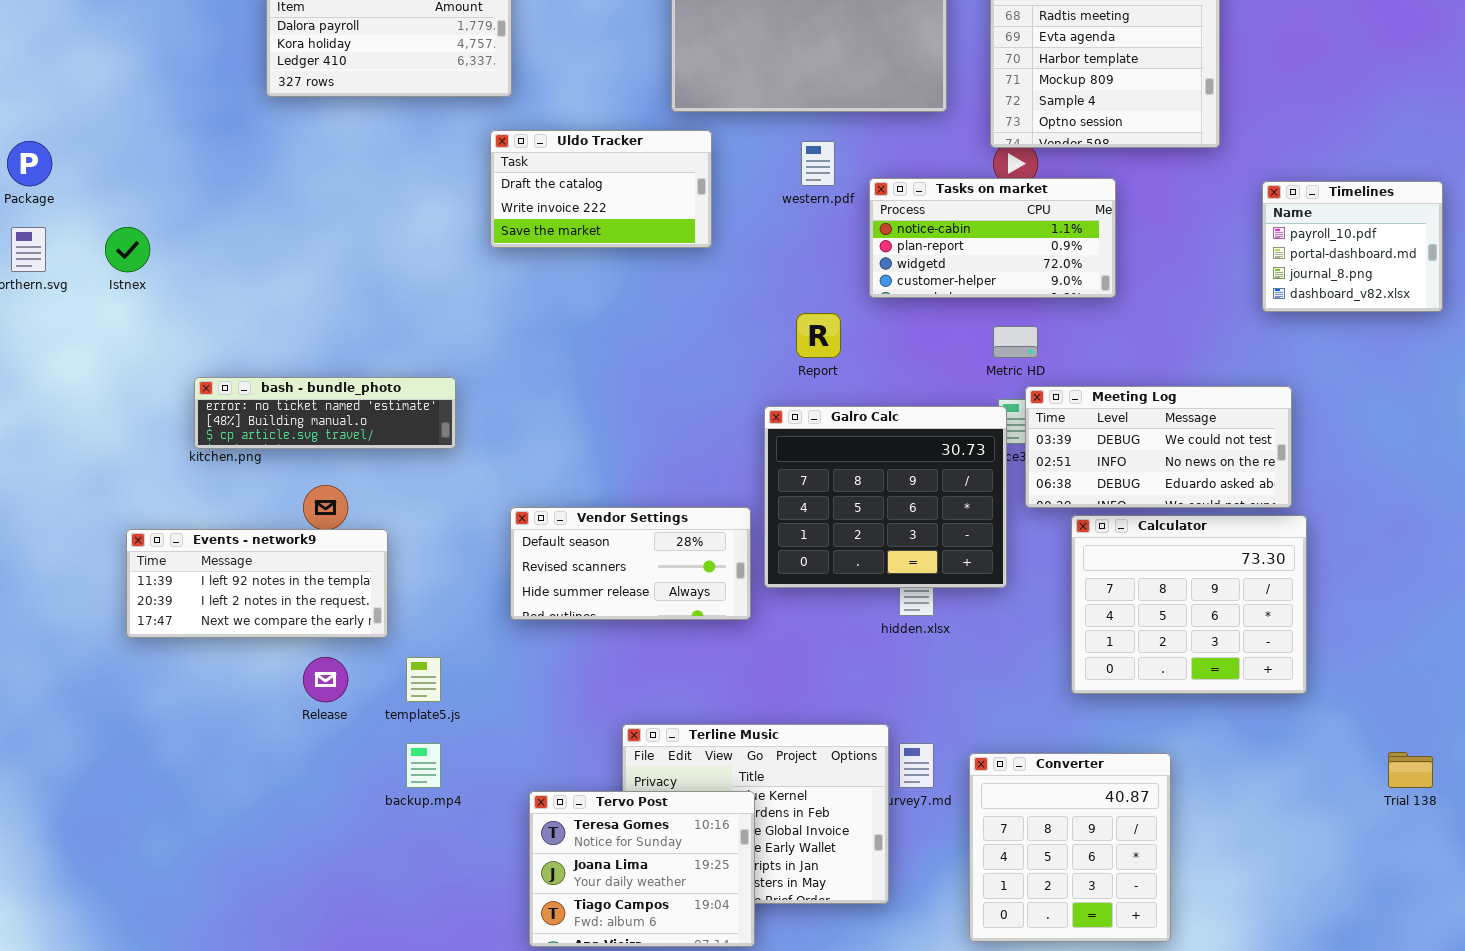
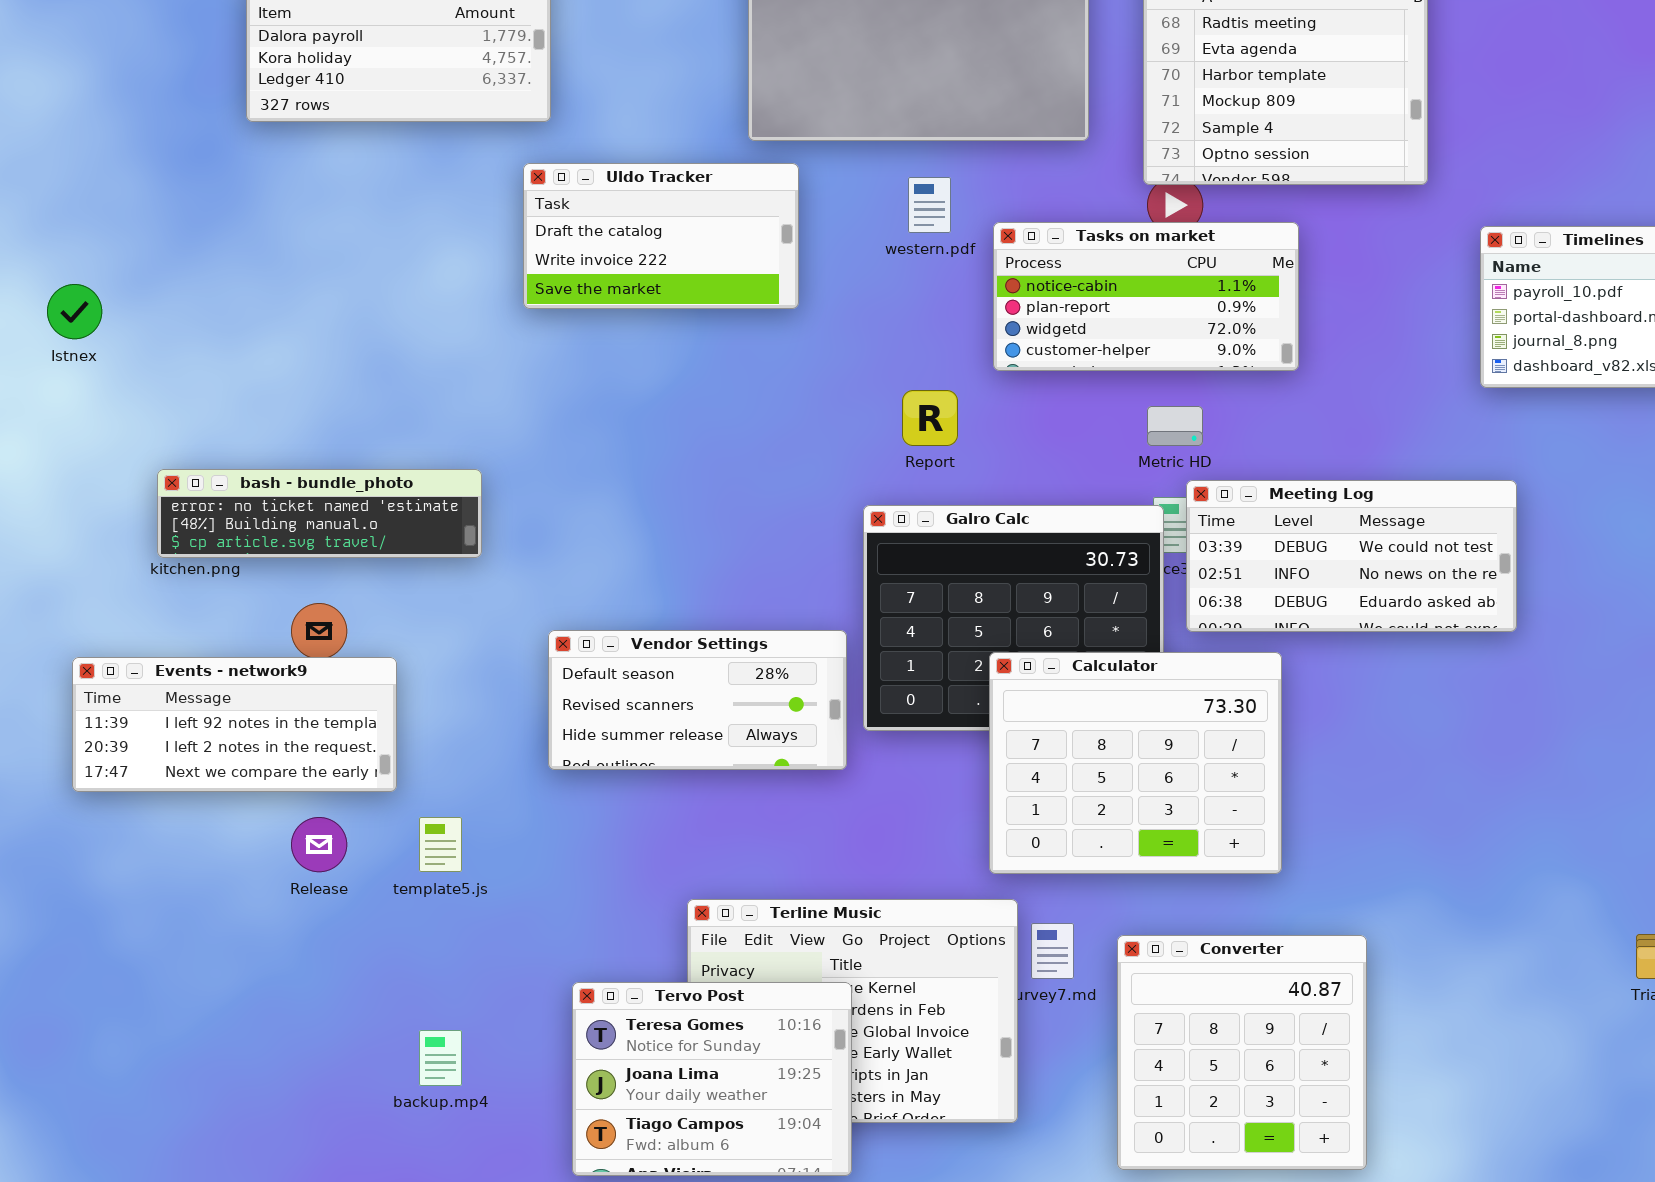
Calculator: [1071,515,1307,694] -> [989,652,1282,874], moved
backup.mp4: [406,743,441,788] -> [419,1030,462,1086], moved

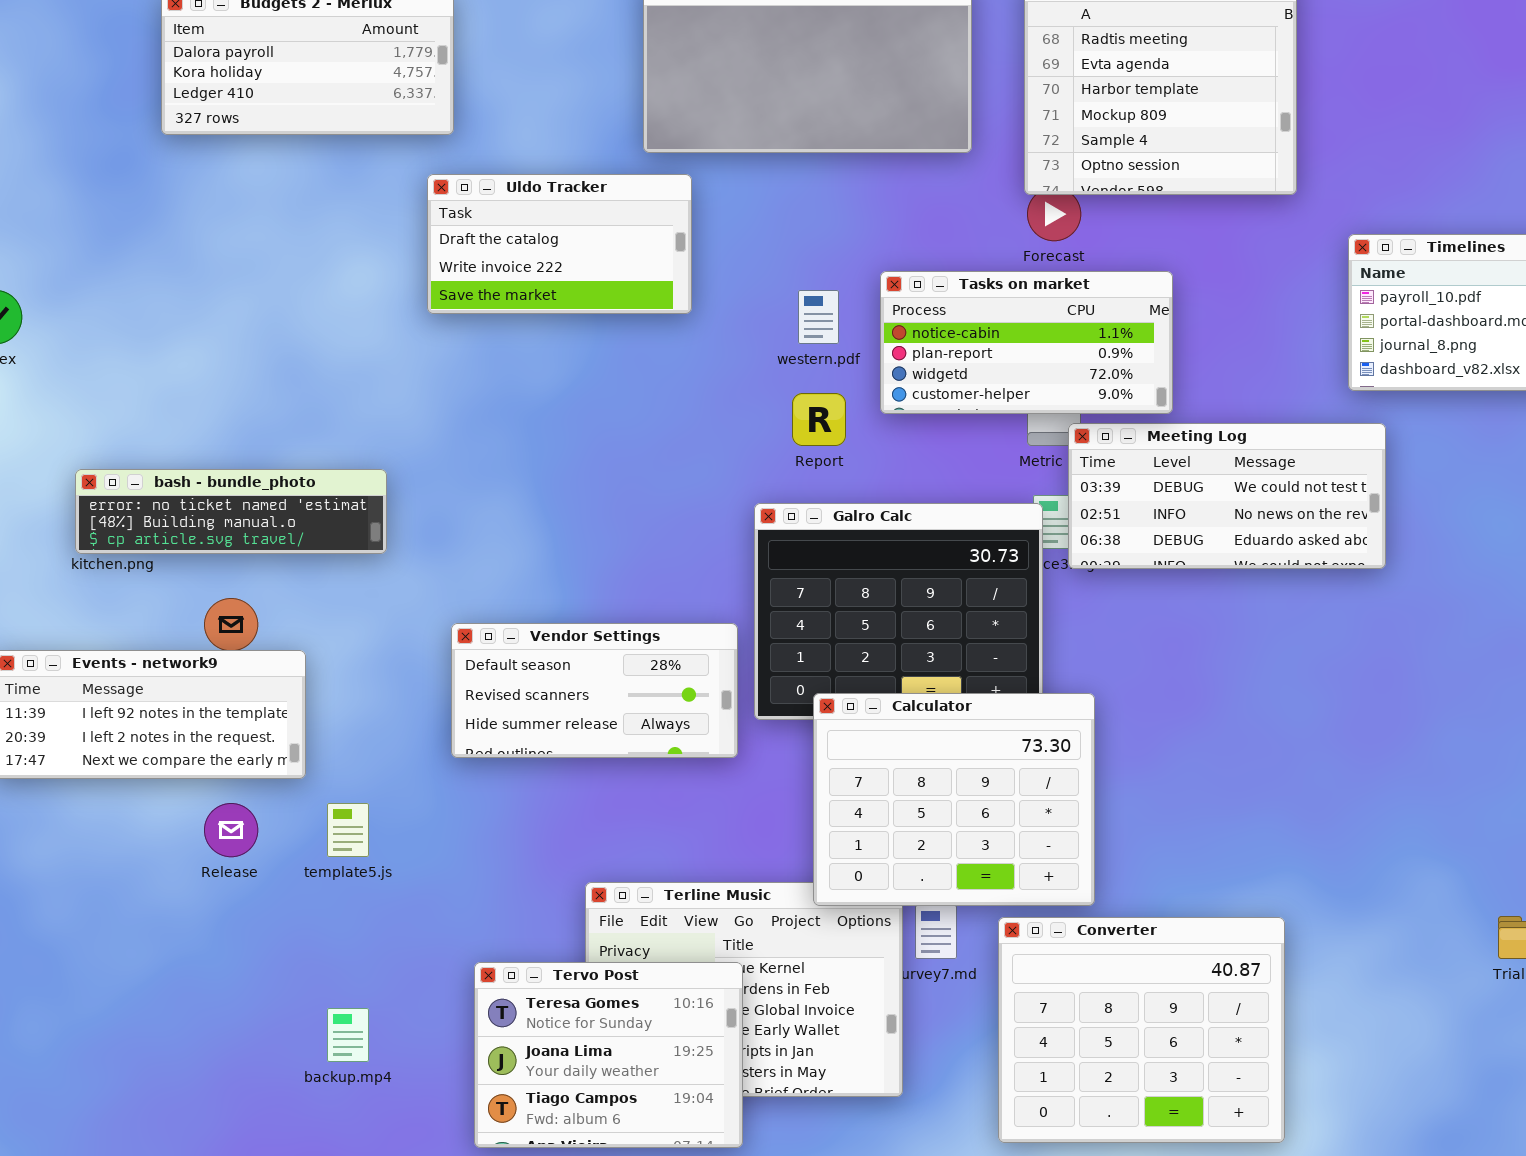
western.pdf: [908,177,951,233] -> [798,290,839,344], moved
Tasks on market: [993,222,1299,371] -> [880,271,1173,414], moved
Meeting Log: [1186,480,1517,632] -> [1068,423,1386,569], moved
Calculator: [989,652,1282,874] -> [813,693,1095,906], moved
Converter: [1117,935,1367,1170] -> [998,917,1285,1143], resized

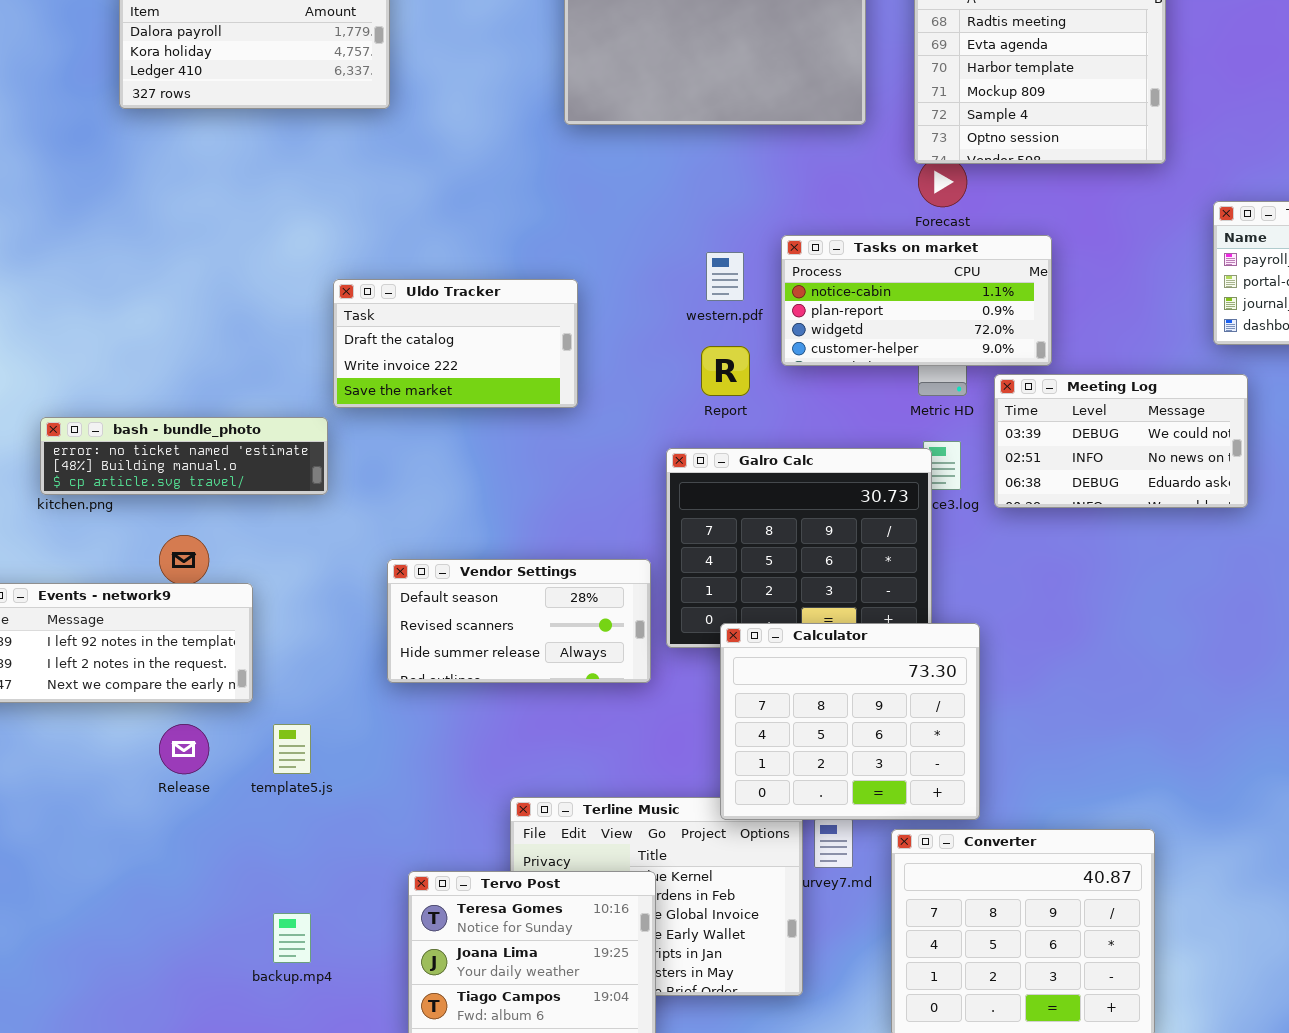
Uldo Tracker: [427,174,692,314] -> [333,279,578,408], moved
Meeting Log: [1068,423,1386,569] -> [994,374,1248,508], resized

